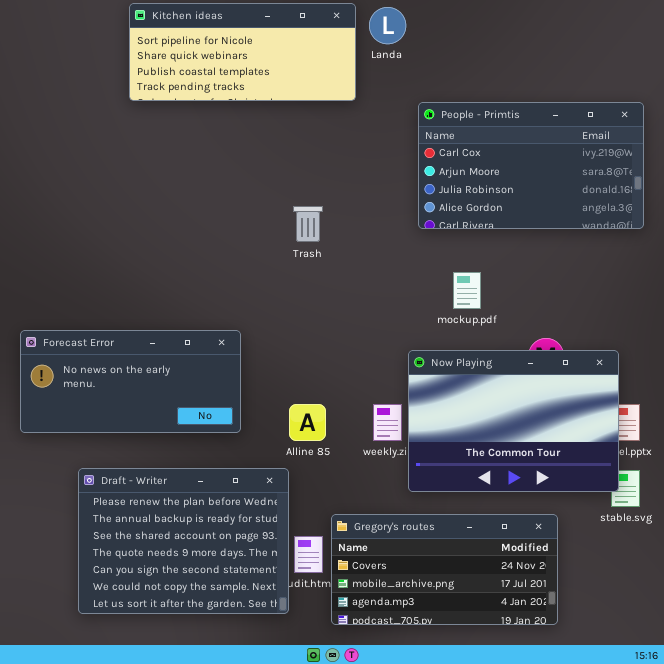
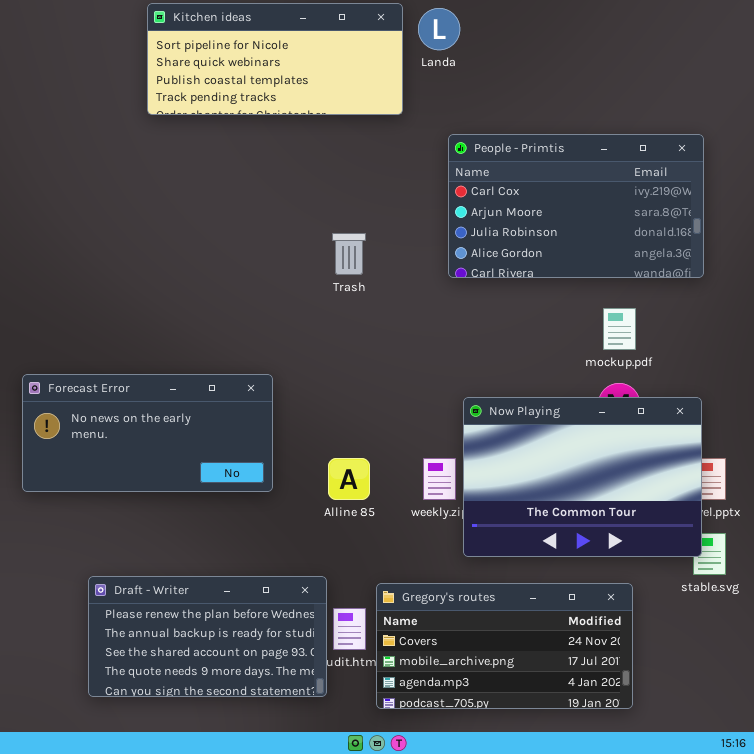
People - Primtis: [418,102,644,229] -> [448,134,704,278], moved
mockup.pdf: [453,272,481,309] -> [603,308,636,350], moved
Draft - Writer: [78,468,289,614] -> [88,576,327,697], resized

